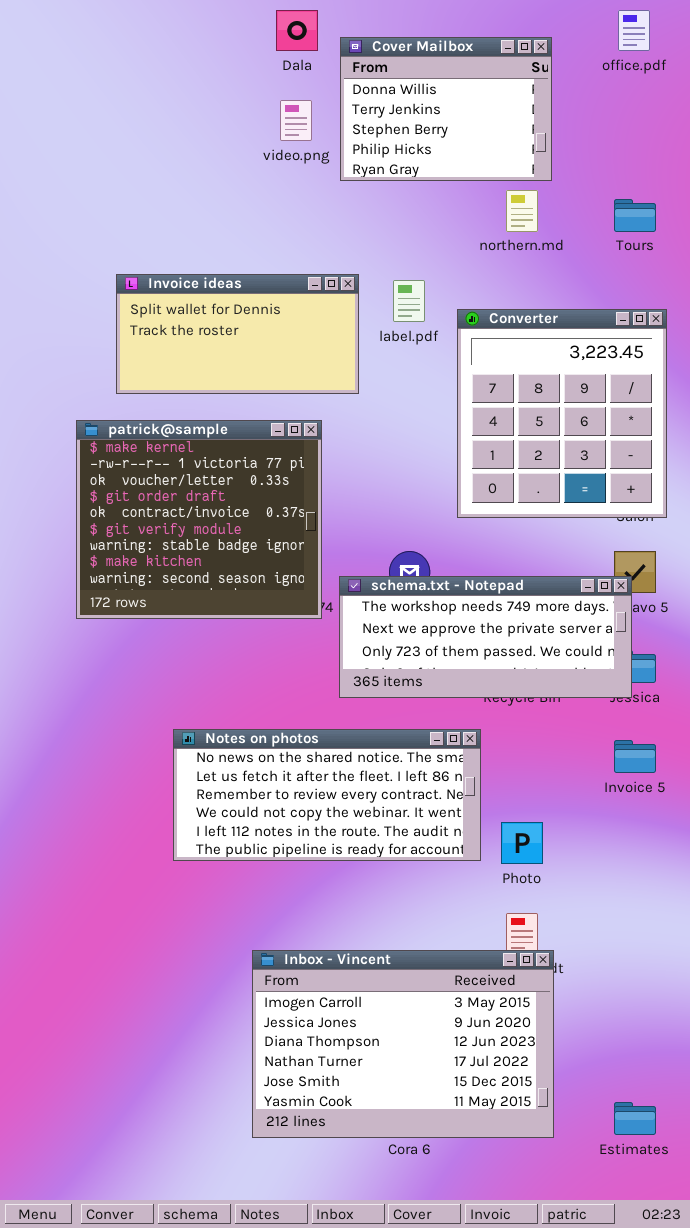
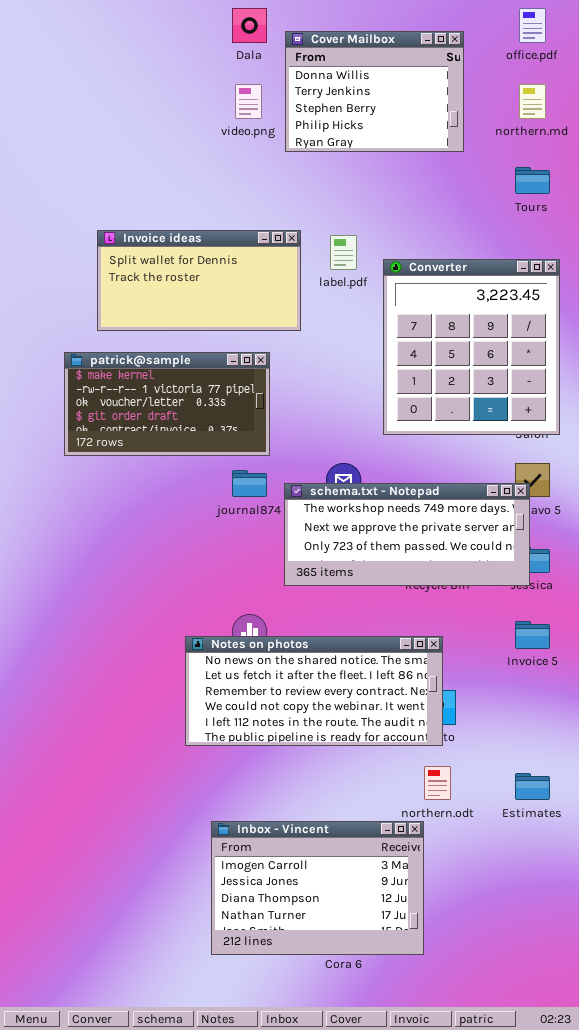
northern.md: [506,190,538,232] -> [519,84,546,119], moved
patrick@sample: [76,420,322,619] -> [64,352,270,456], resized
Notes on photos: [173,729,481,861] -> [185,636,443,746], moved
Inbox - Vincent: [252,950,554,1138] -> [211,821,424,955], resized
Estimates: [614,1102,656,1135] -> [515,773,550,800], moved

